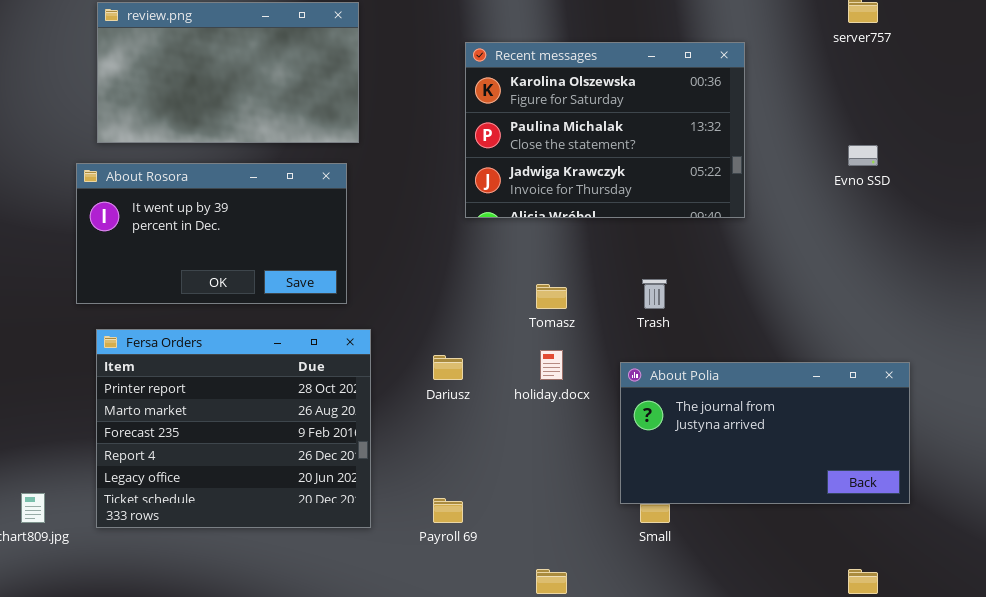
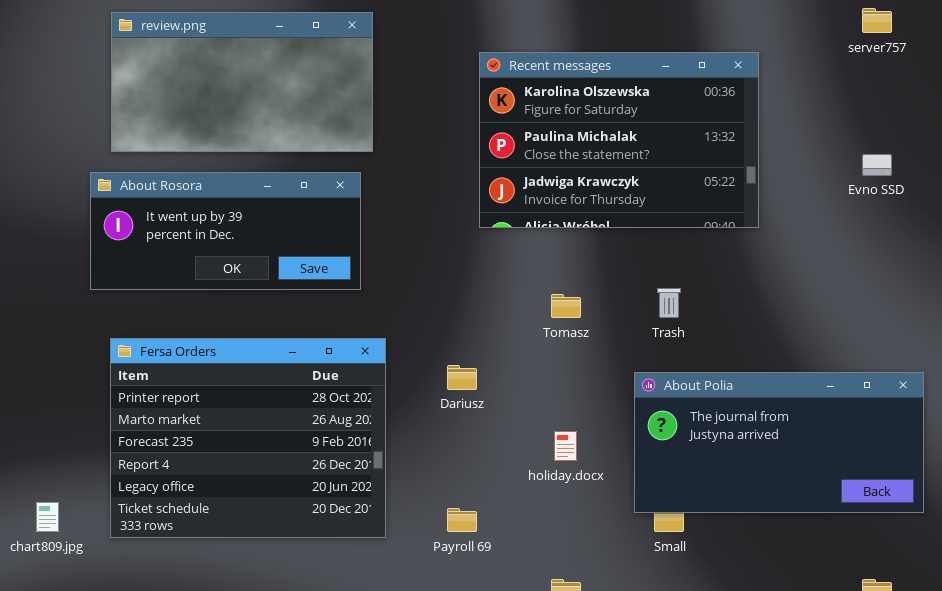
About Rosora: [76,163,347,304] -> [90,172,361,290], resized
holiday.docx: [540,350,563,380] -> [554,431,577,461], moved

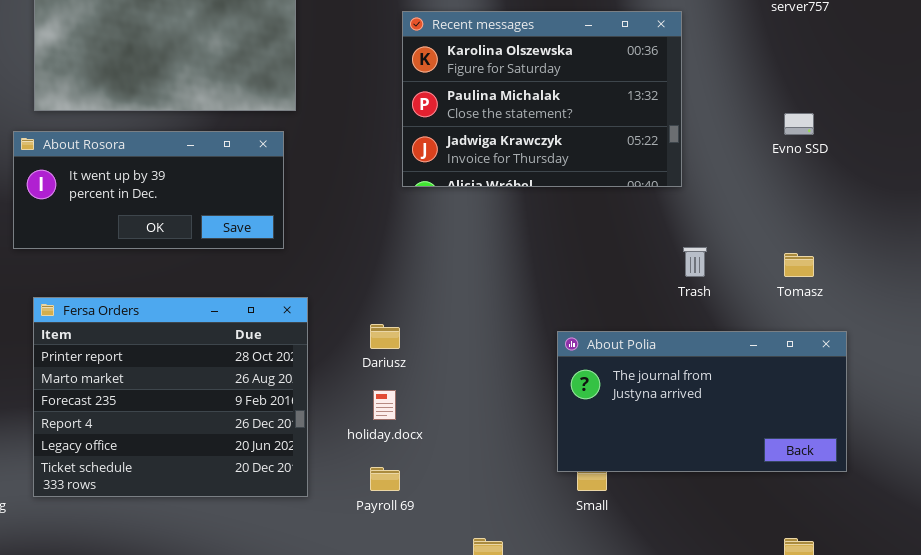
Trash: [657,288,681,318] -> [683,247,707,277], moved
Tomasz: [551,294,581,318] -> [784,253,814,277], moved
holiday.docx: [554,431,577,461] -> [373,390,396,420], moved

